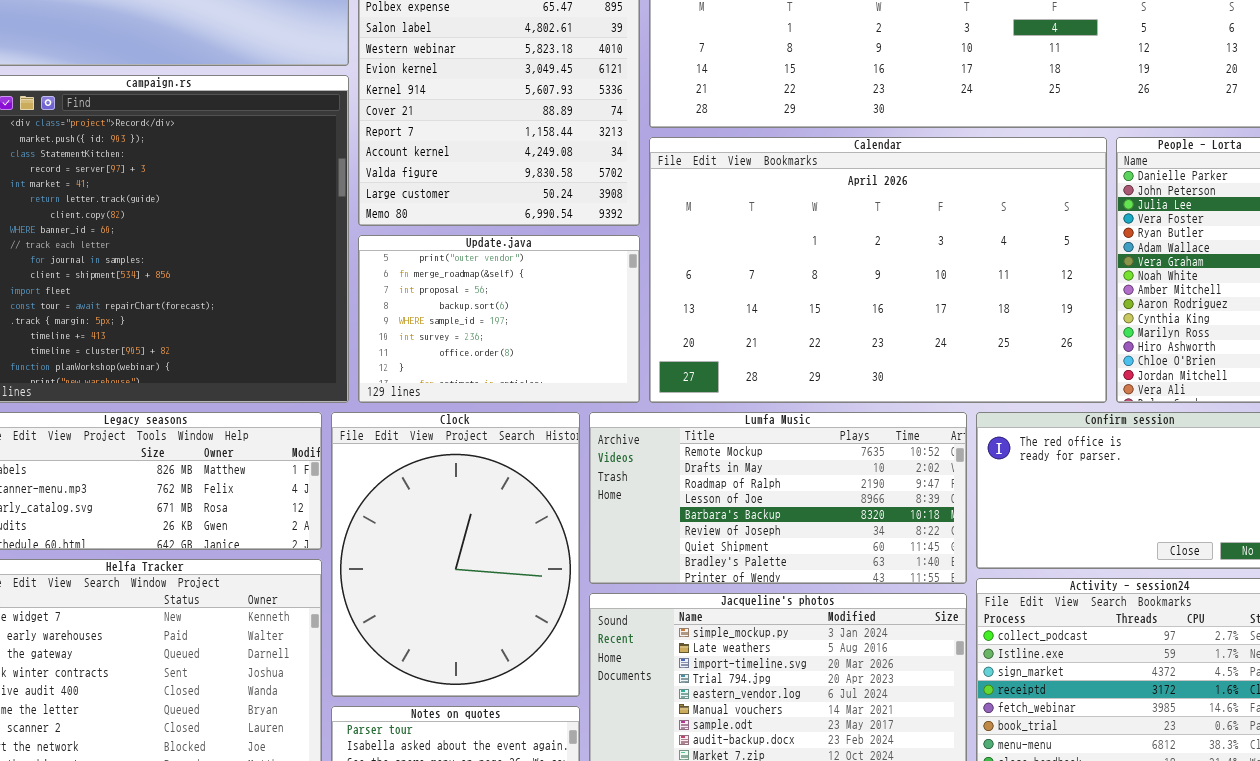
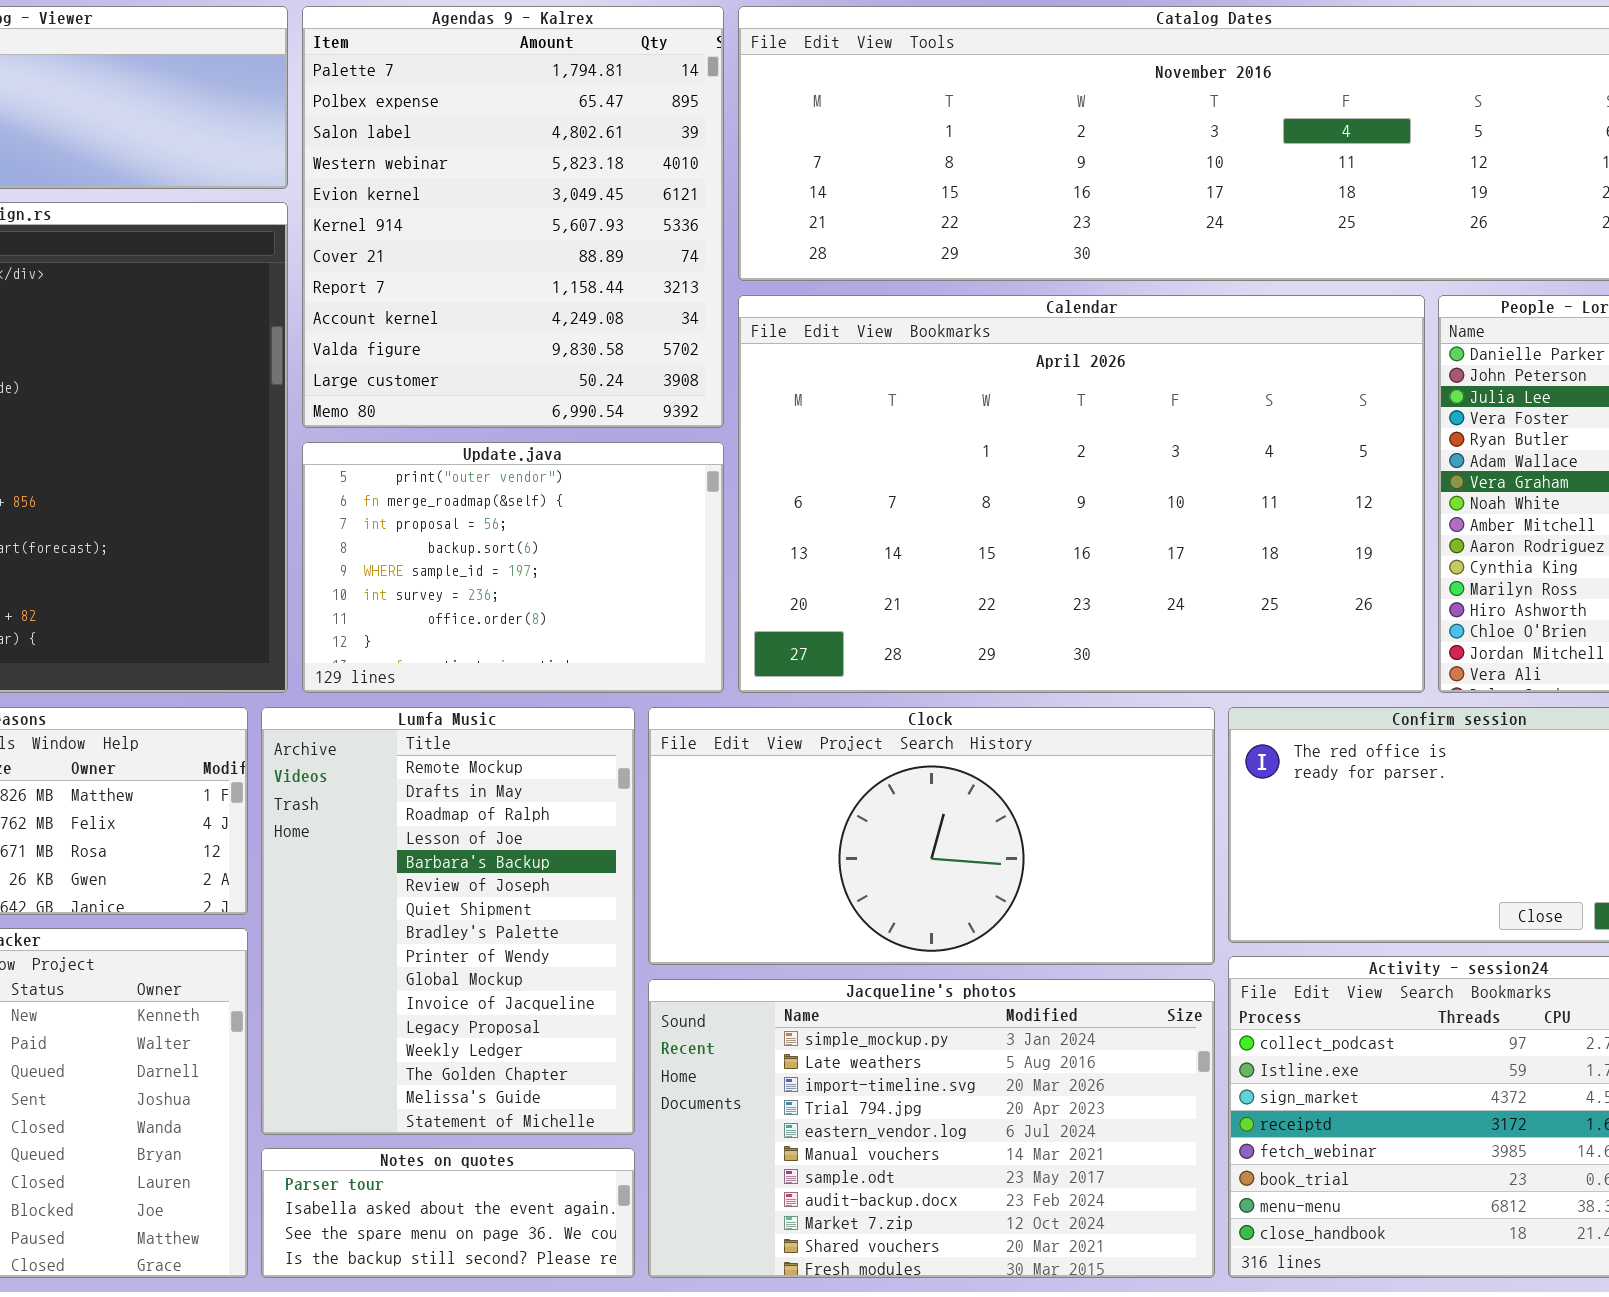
Clock: [331,412,580,697] -> [648,707,1215,965], moved, resized
Lumfa Music: [589,412,967,584] -> [261,707,635,1135], moved, resized

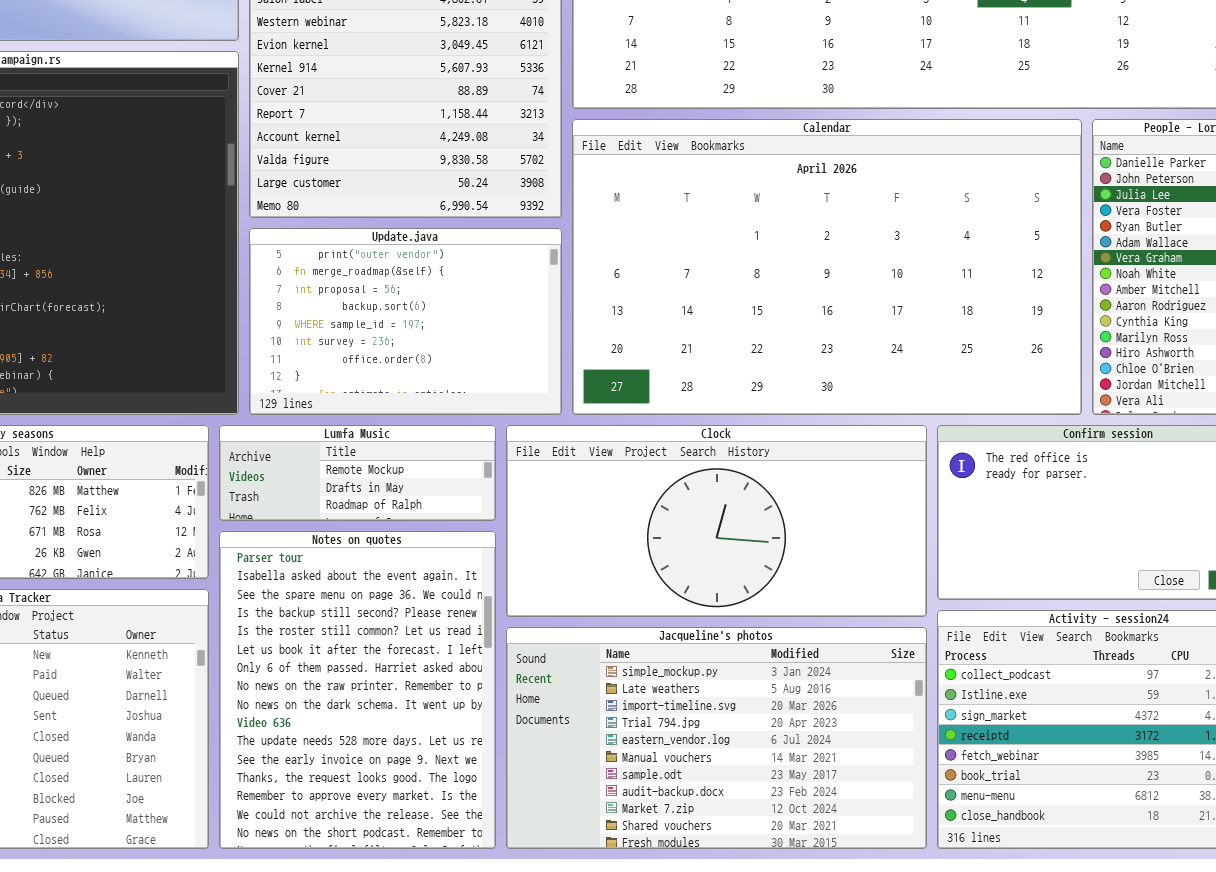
Lumfa Music: [261,707,635,1135] -> [219,425,496,521], resized
Notes on quotes: [261,1148,635,1278] -> [219,531,496,849], resized

